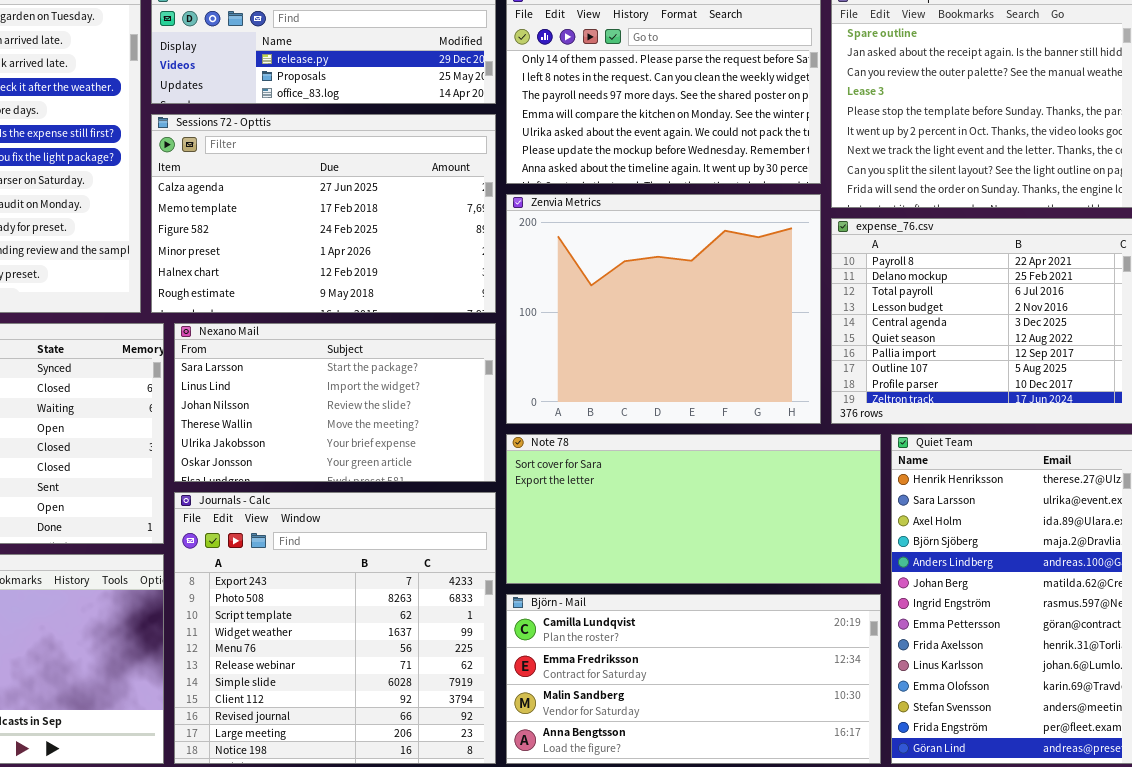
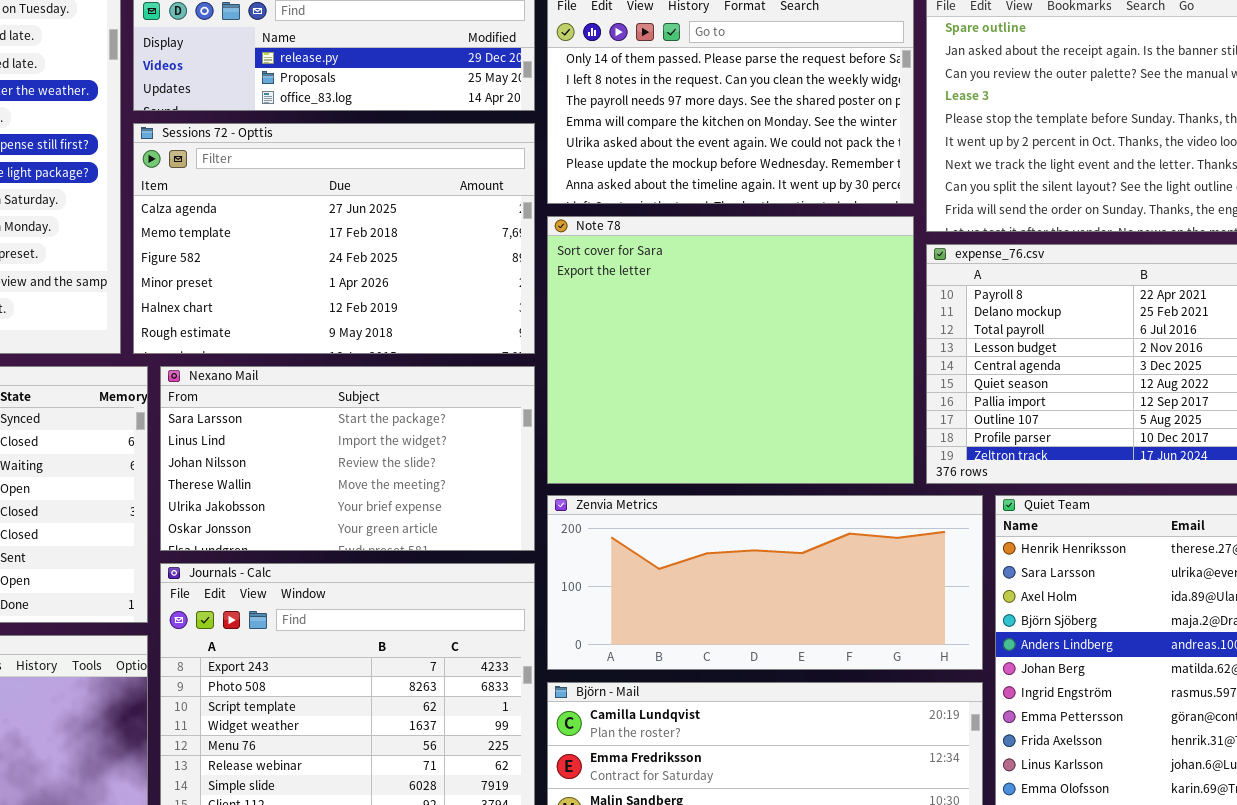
Zenvia Metrics: [506,194,821,424] -> [547,495,983,670], moved, resized
Note 78: [506,434,881,584] -> [547,216,914,484], moved, resized

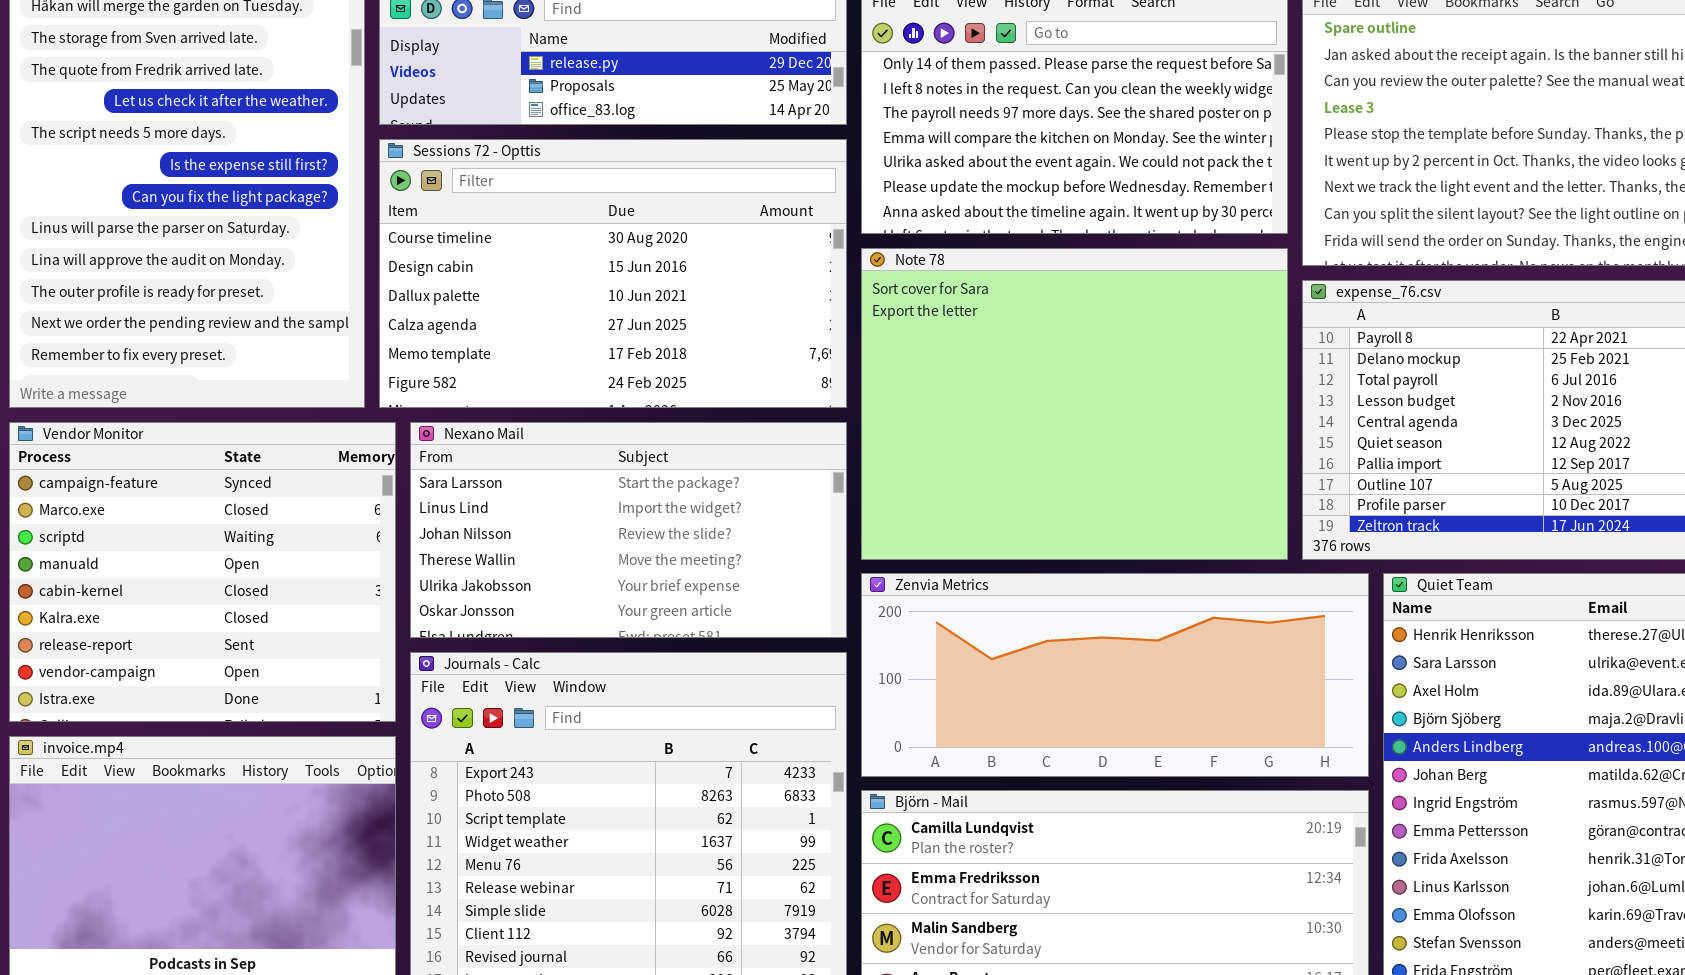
Sessions 72 - Opttis: [133,123,535,354] -> [379,139,847,408], scrolled up 3 rows

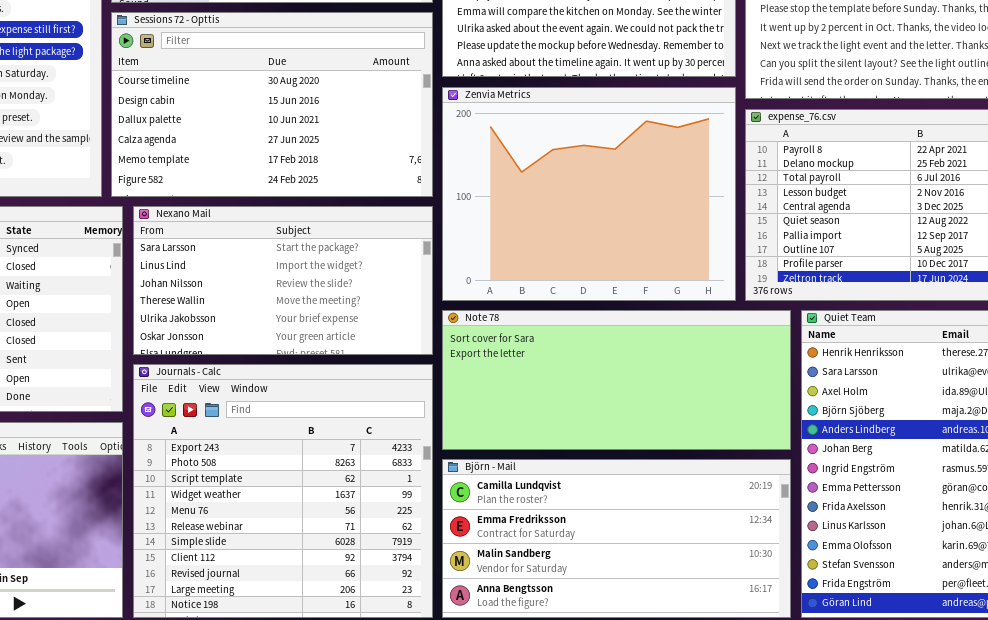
Note 78: [861,248,1288,560] -> [442,310,791,450], moved, resized
Zenvia Metrics: [861,573,1369,777] -> [442,87,736,301], moved, resized

